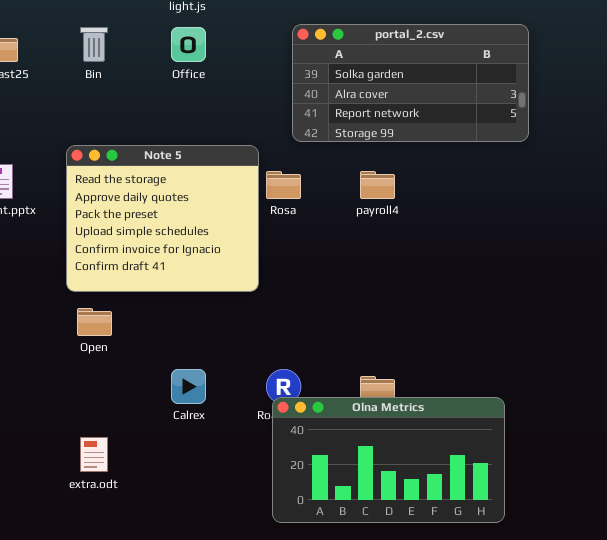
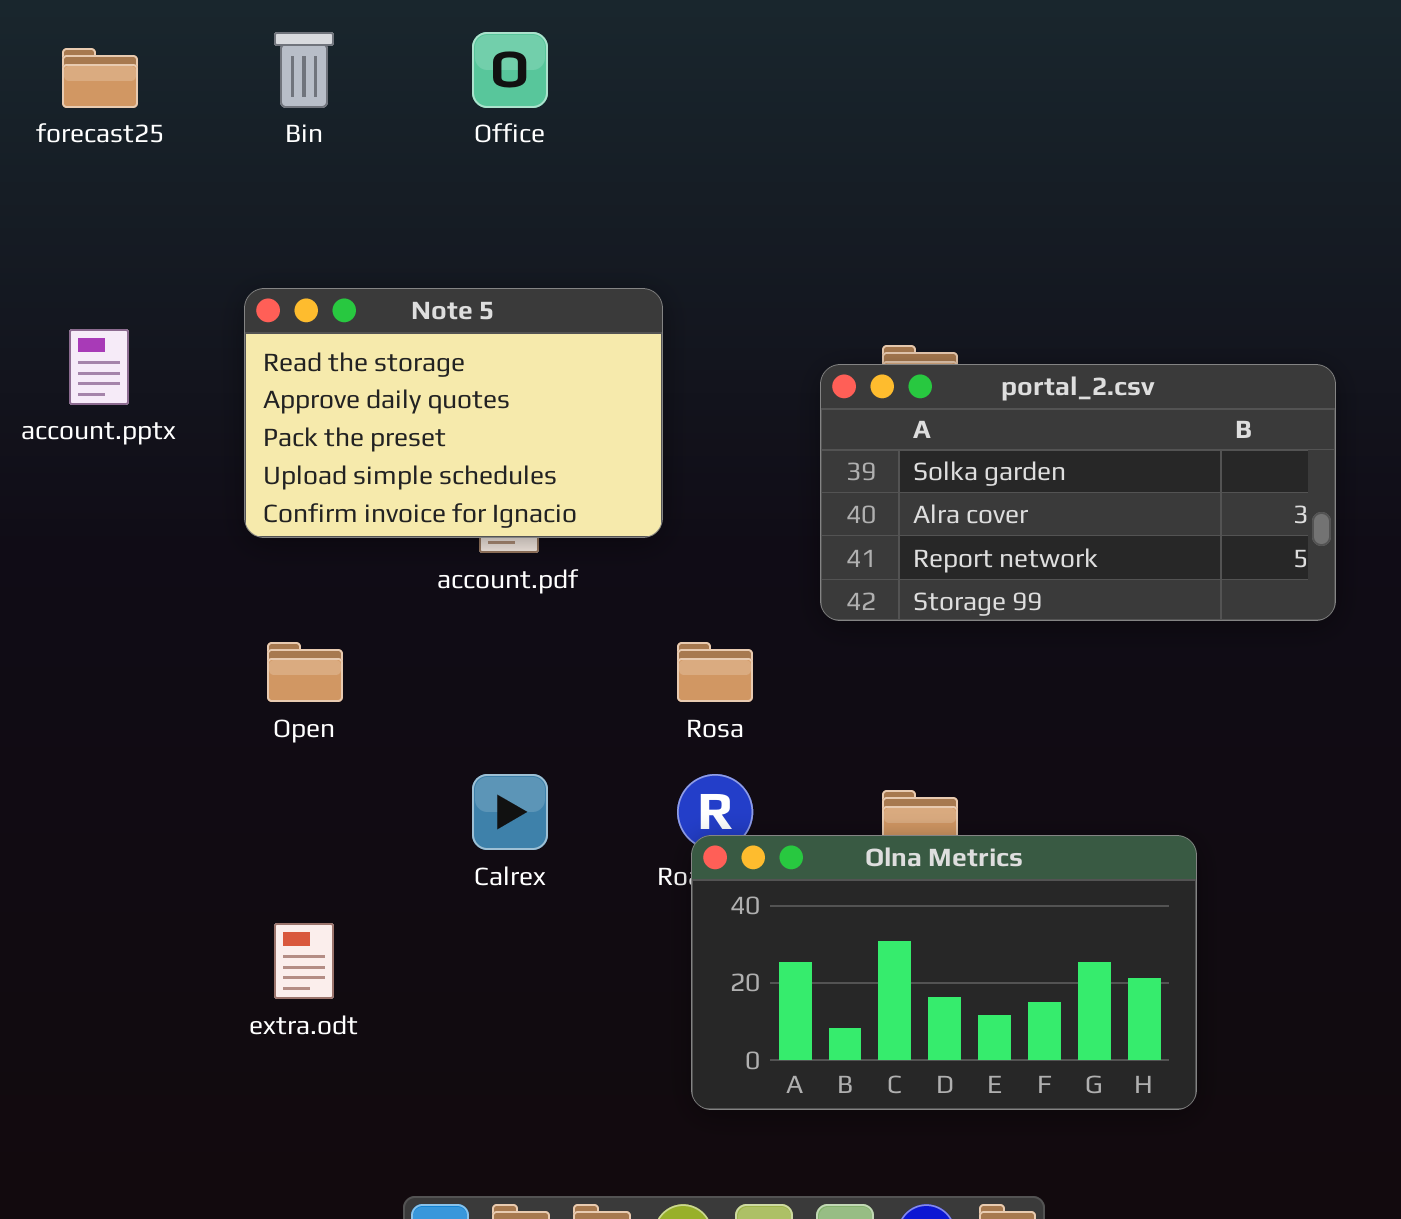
portal_2.csv: [292,24,529,142] -> [820,364,1336,621], moved
Note 5: [66,145,259,292] -> [244,288,663,538], resized
Rosa: [266,171,301,199] -> [677,642,753,702], moved

